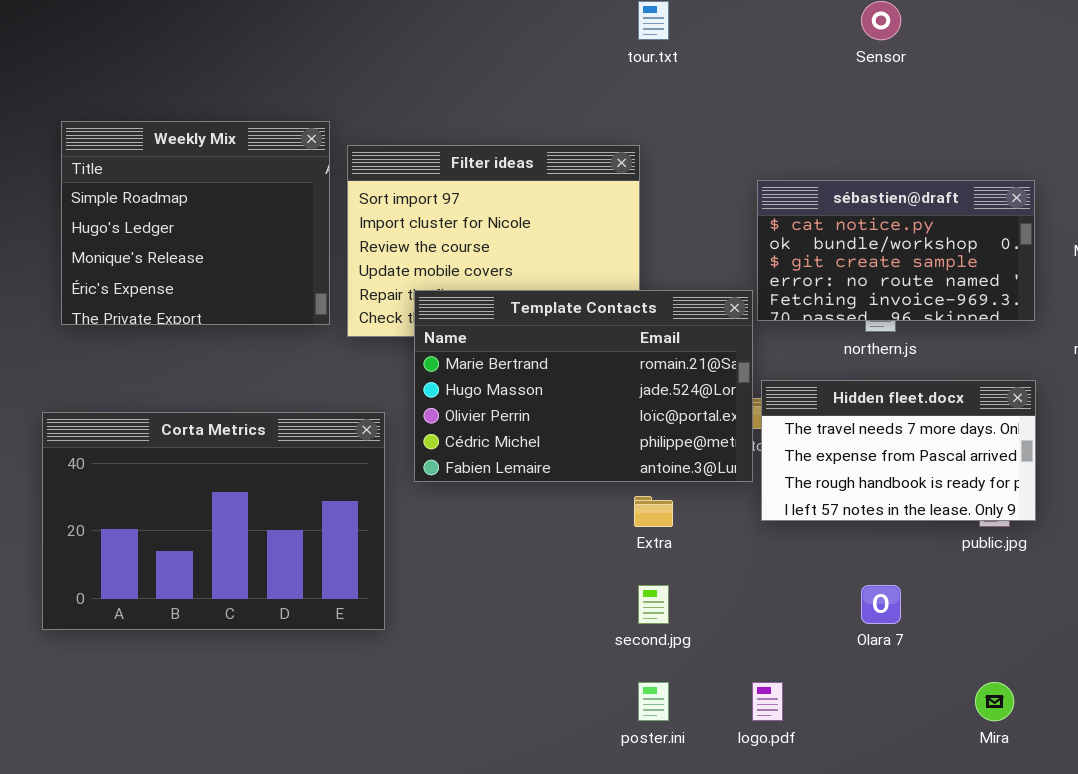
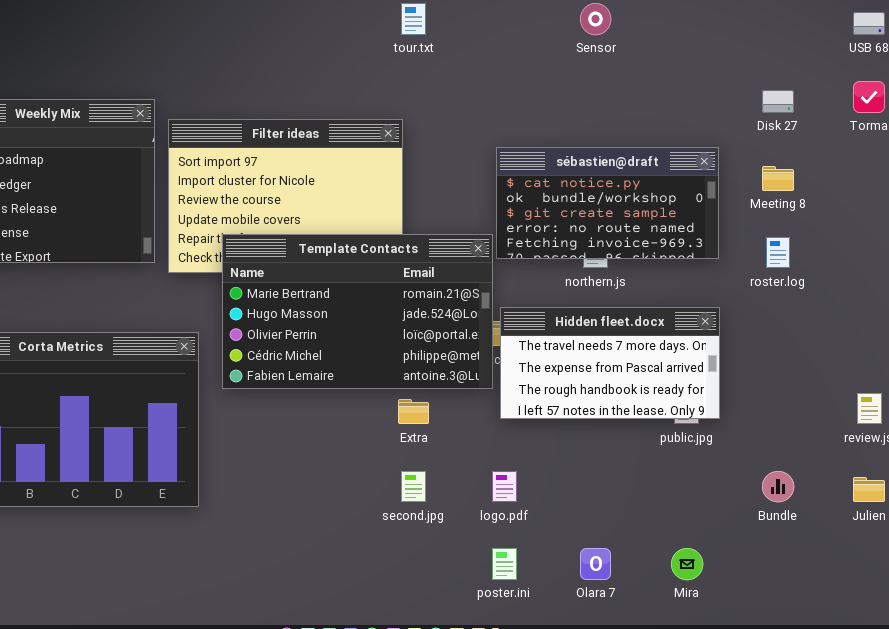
Olara 7: [861,585,901,624] -> [580,548,611,580], moved
poster.ini: [638,682,669,721] -> [492,548,517,580], moved
logo.pdf: [752,682,783,721] -> [492,471,517,502], moved

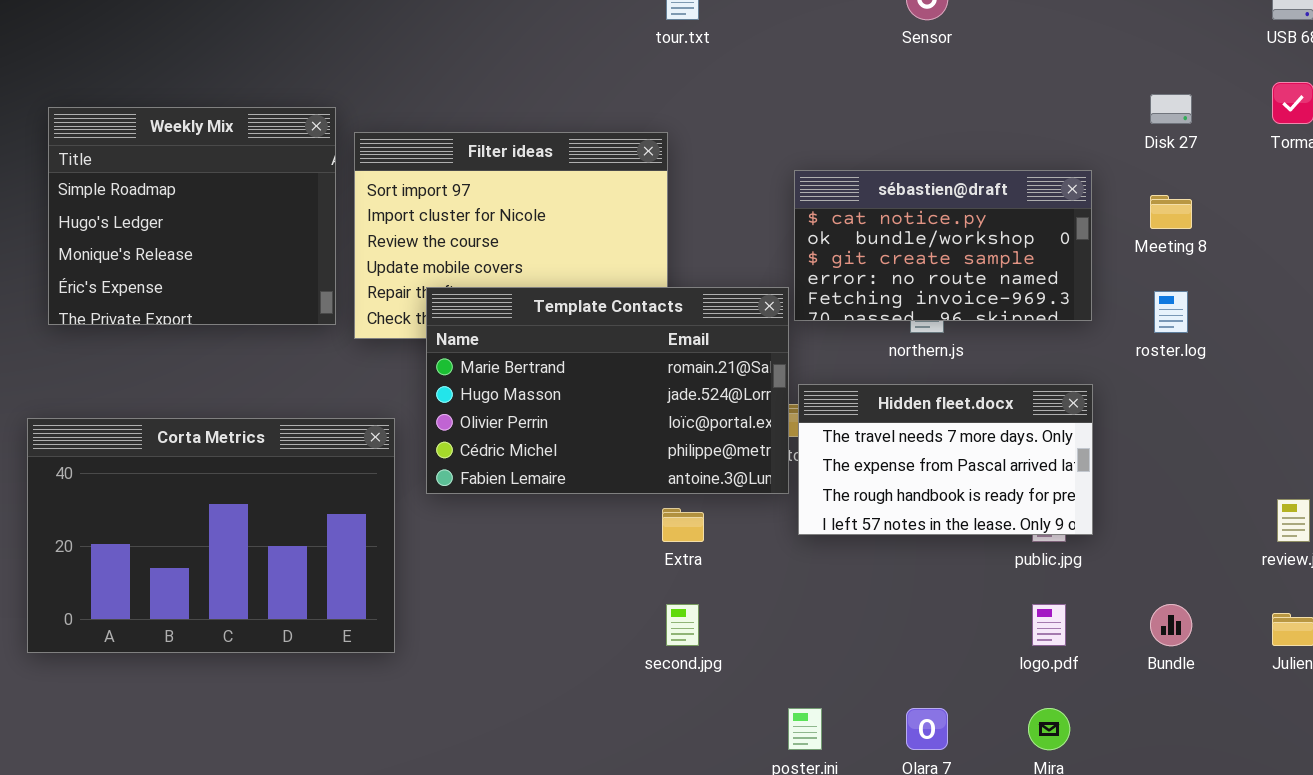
logo.pdf: [492,471,517,502] -> [1032,604,1066,646], moved

